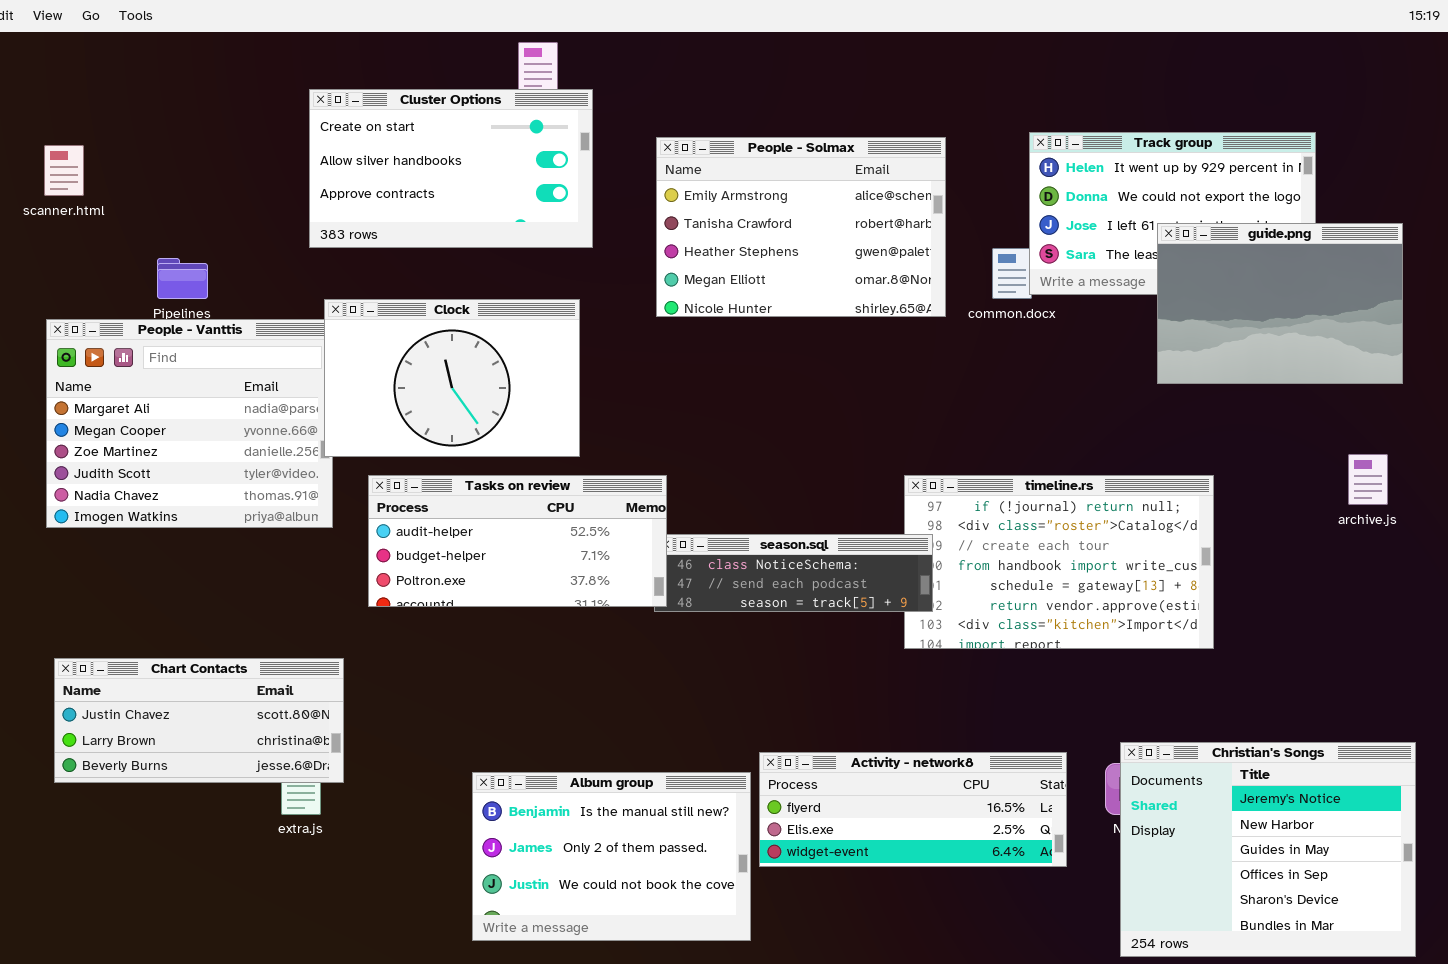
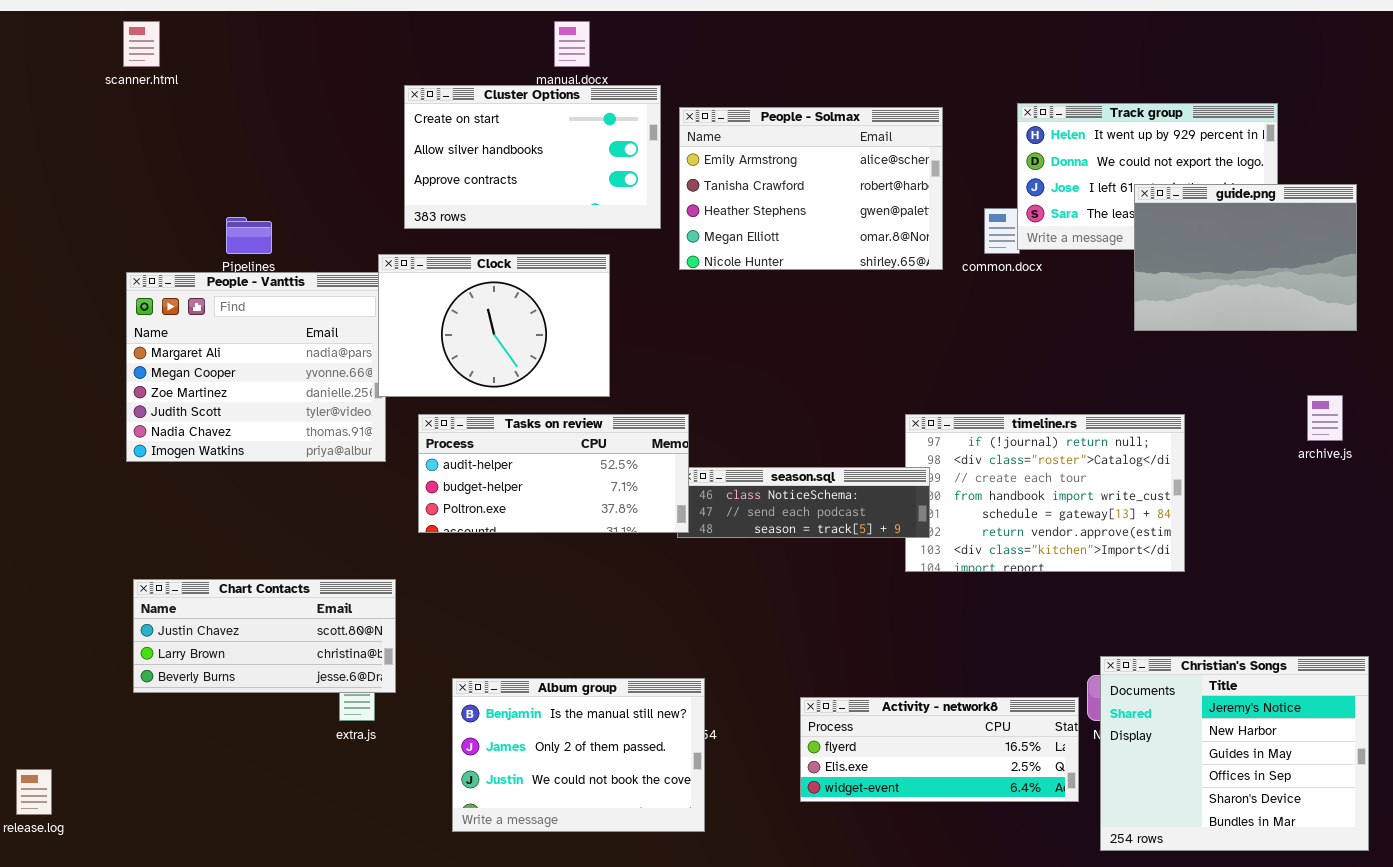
Cluster Options: [309,89,593,248] -> [404,85,661,229], moved
scanner.html: [44,145,84,196] -> [123,21,160,67], moved
Activity - network8: [759,752,1067,867] -> [800,697,1079,802], moved
Album group: [472,772,751,941] -> [452,678,705,832], moved

